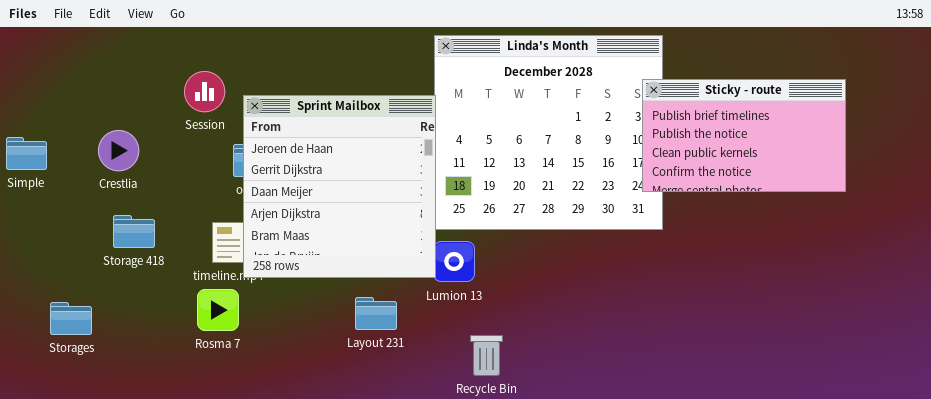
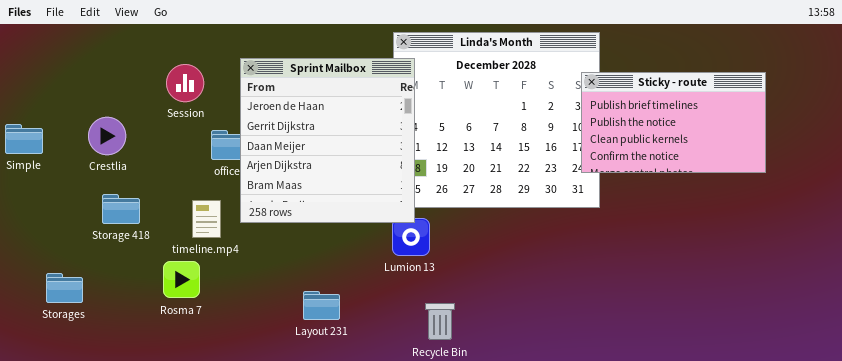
Sprint Mailbox: [243,95,436,278] -> [240,58,415,223], moved
Rosma 7: [197,289,239,331] -> [163,261,200,298], moved
Layout 231: [355,297,397,330] -> [303,291,340,320], moved

